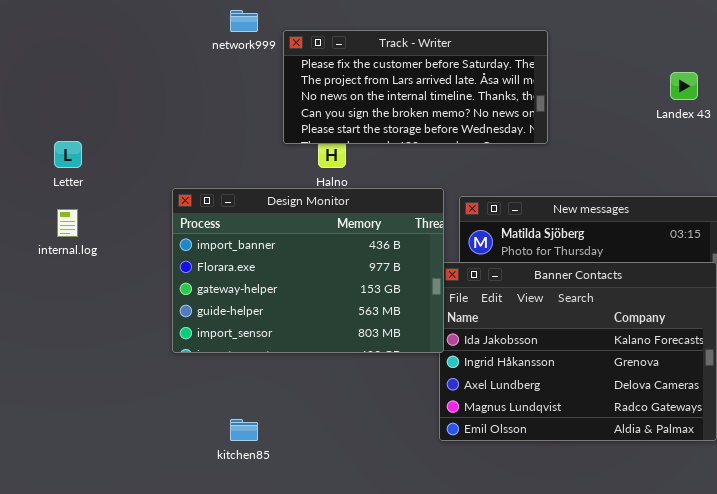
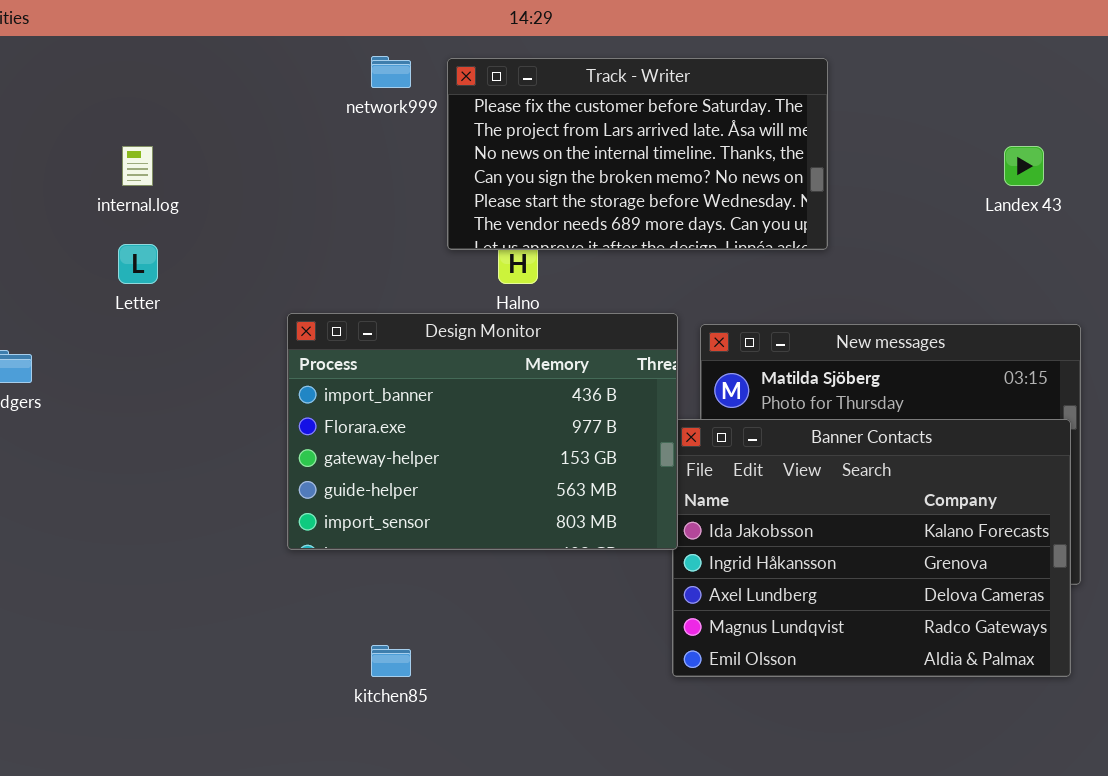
Track - Writer: [283,30,548,144] -> [447,58,828,250], resized
internal.log: [57,209,78,237] -> [122,146,153,186], moved

